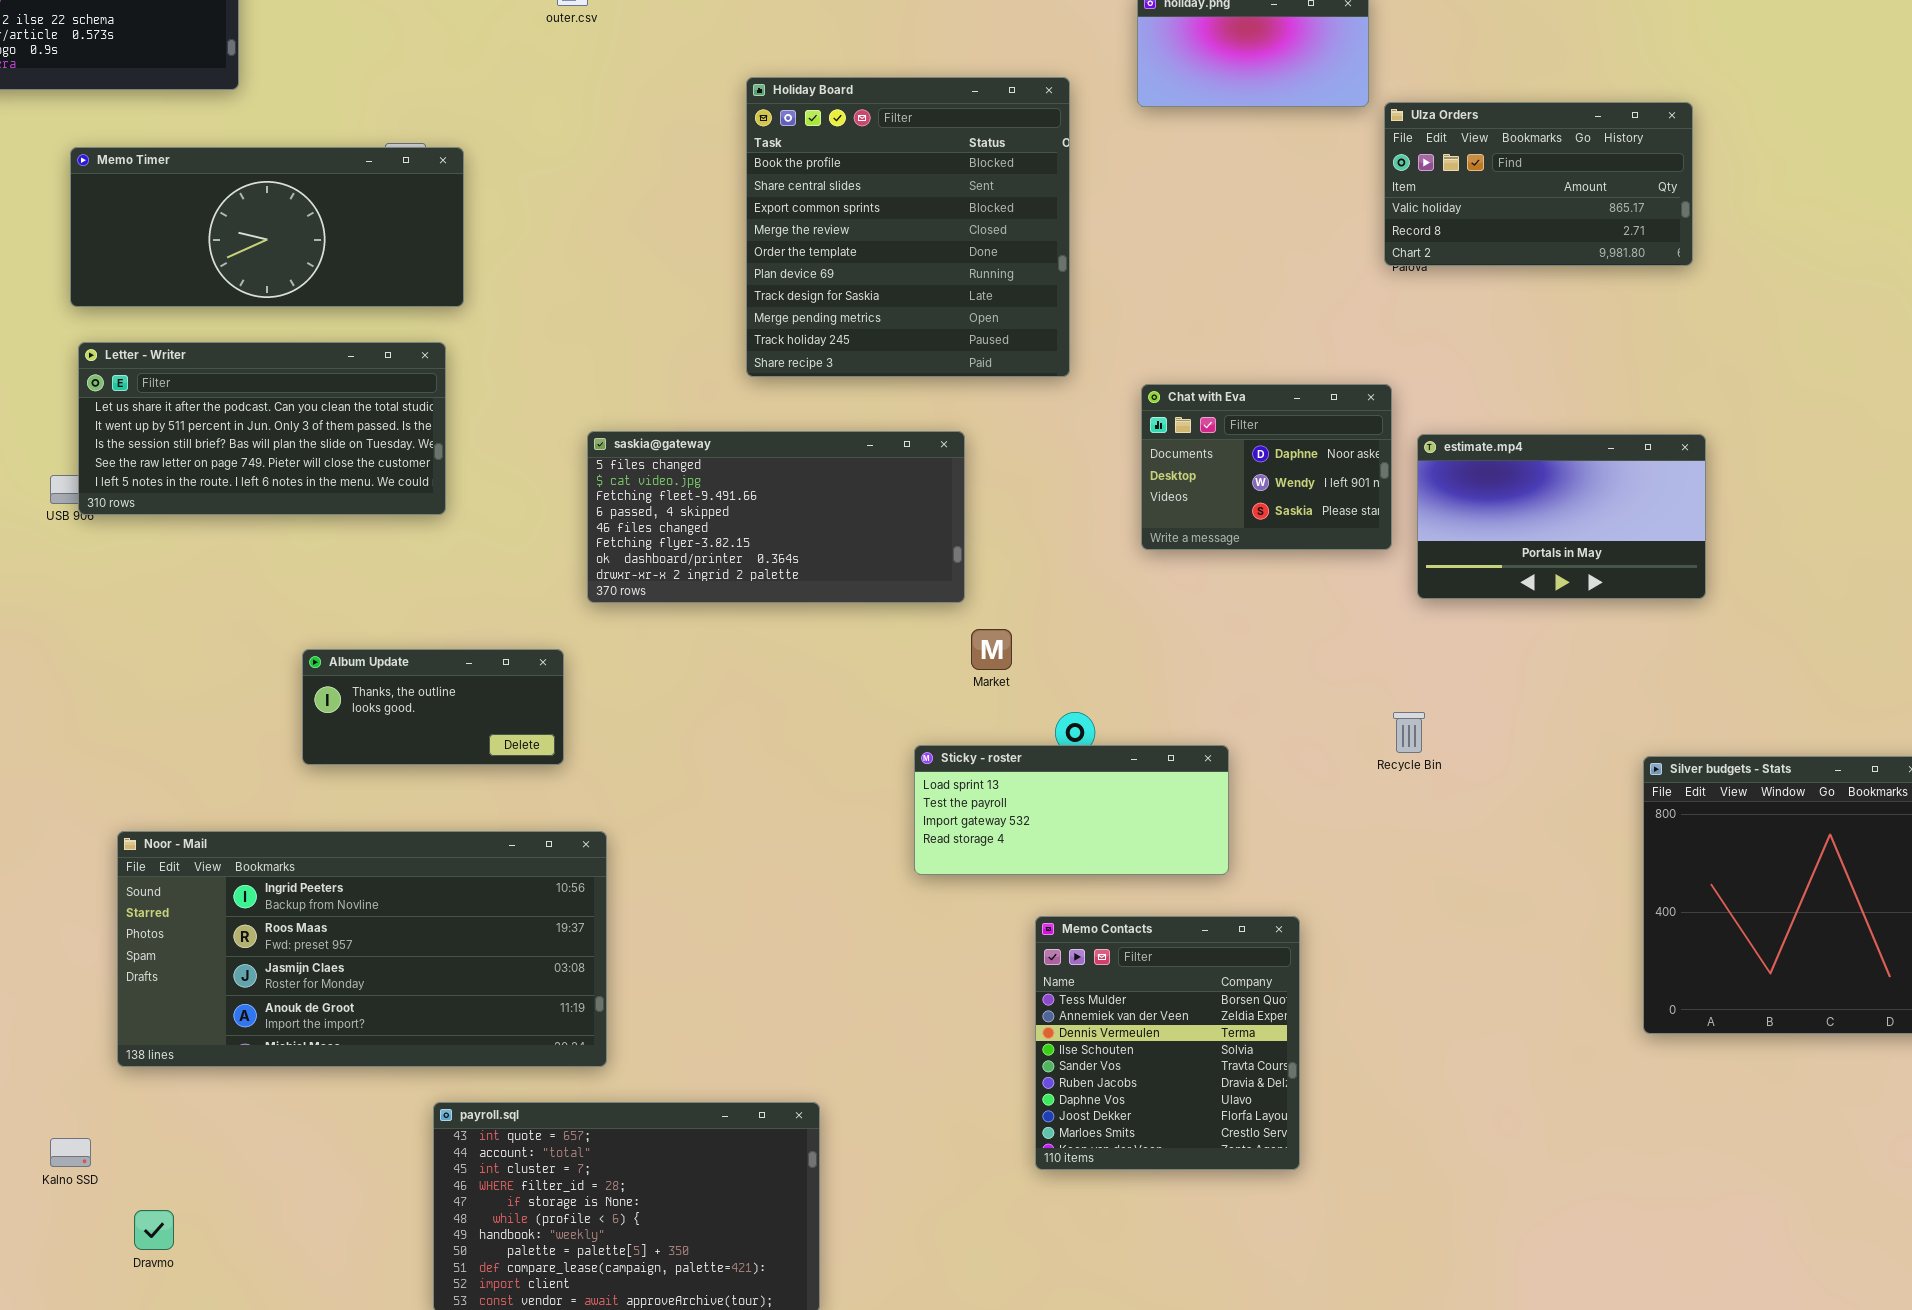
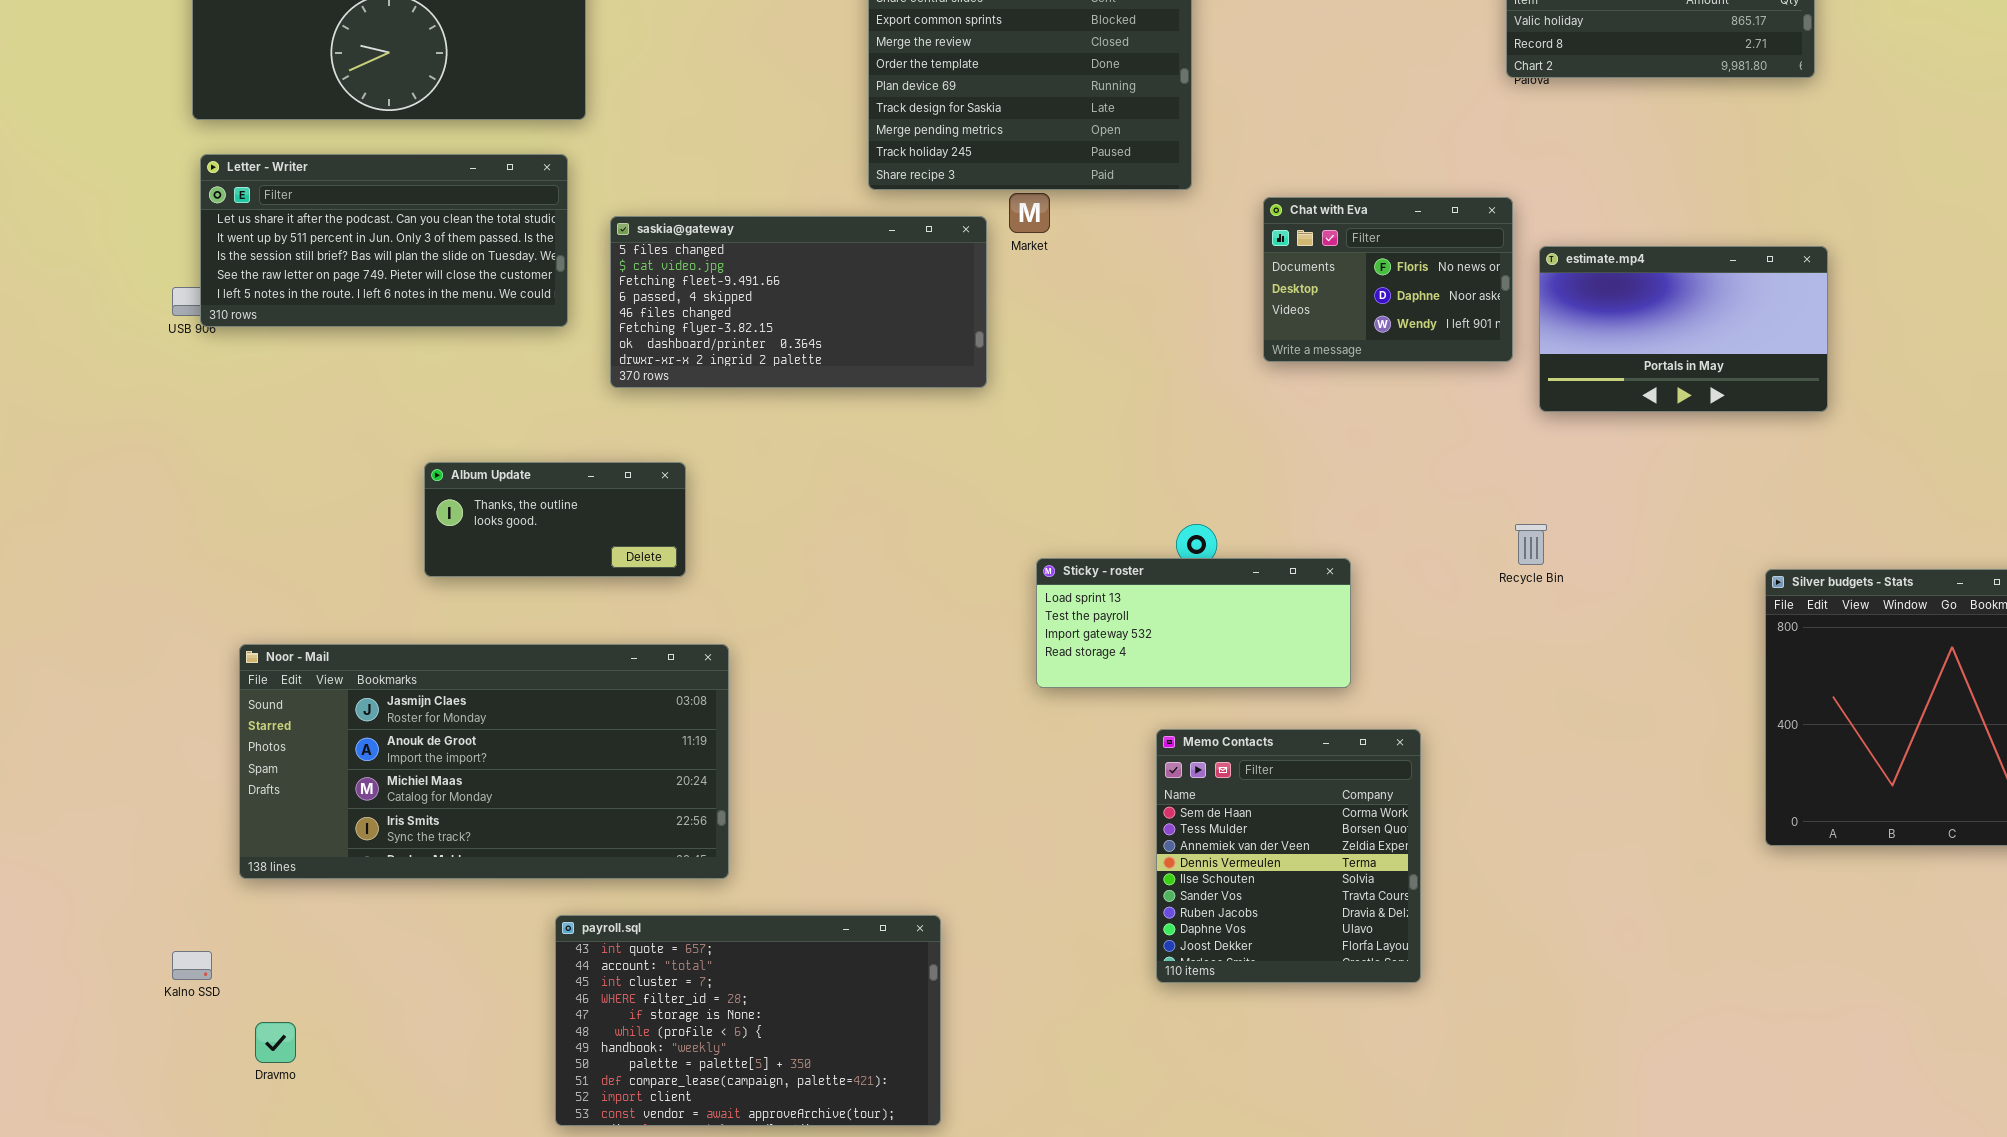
Chat with Eva: [1141,384,1392,550] -> [1263,197,1513,362], scrolled up 1 row
saskia@gateway: [587,431,965,603] -> [610,216,987,388], moved
Market: [971,629,1012,670] -> [1009,193,1050,233], moved
Noor - Mail: [117,831,607,1067] -> [239,644,729,879], scrolled down 2 rows
Memo Contacts: [1035,916,1300,1170] -> [1156,729,1421,983], scrolled up 1 row

